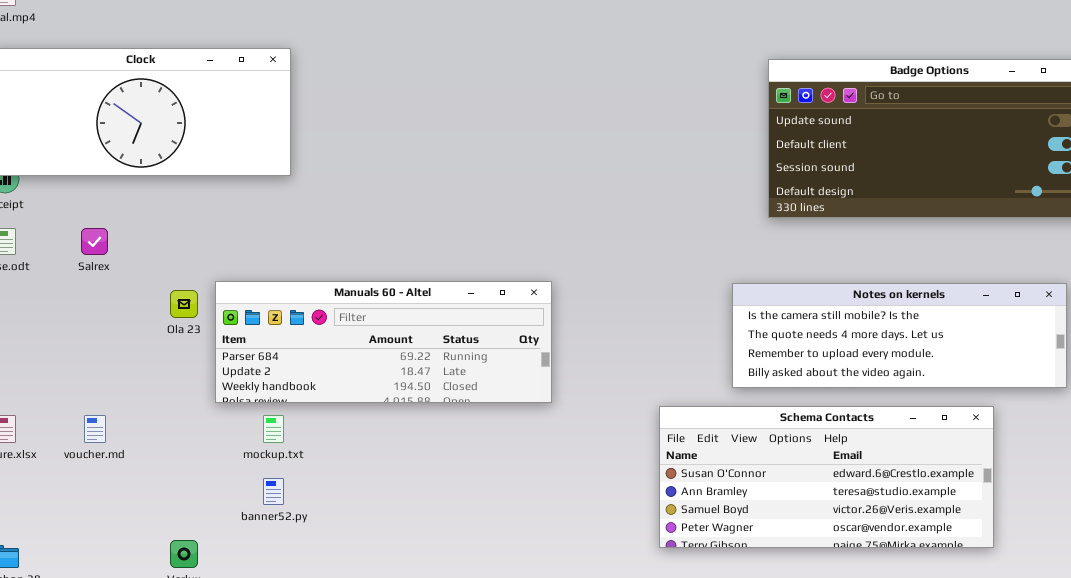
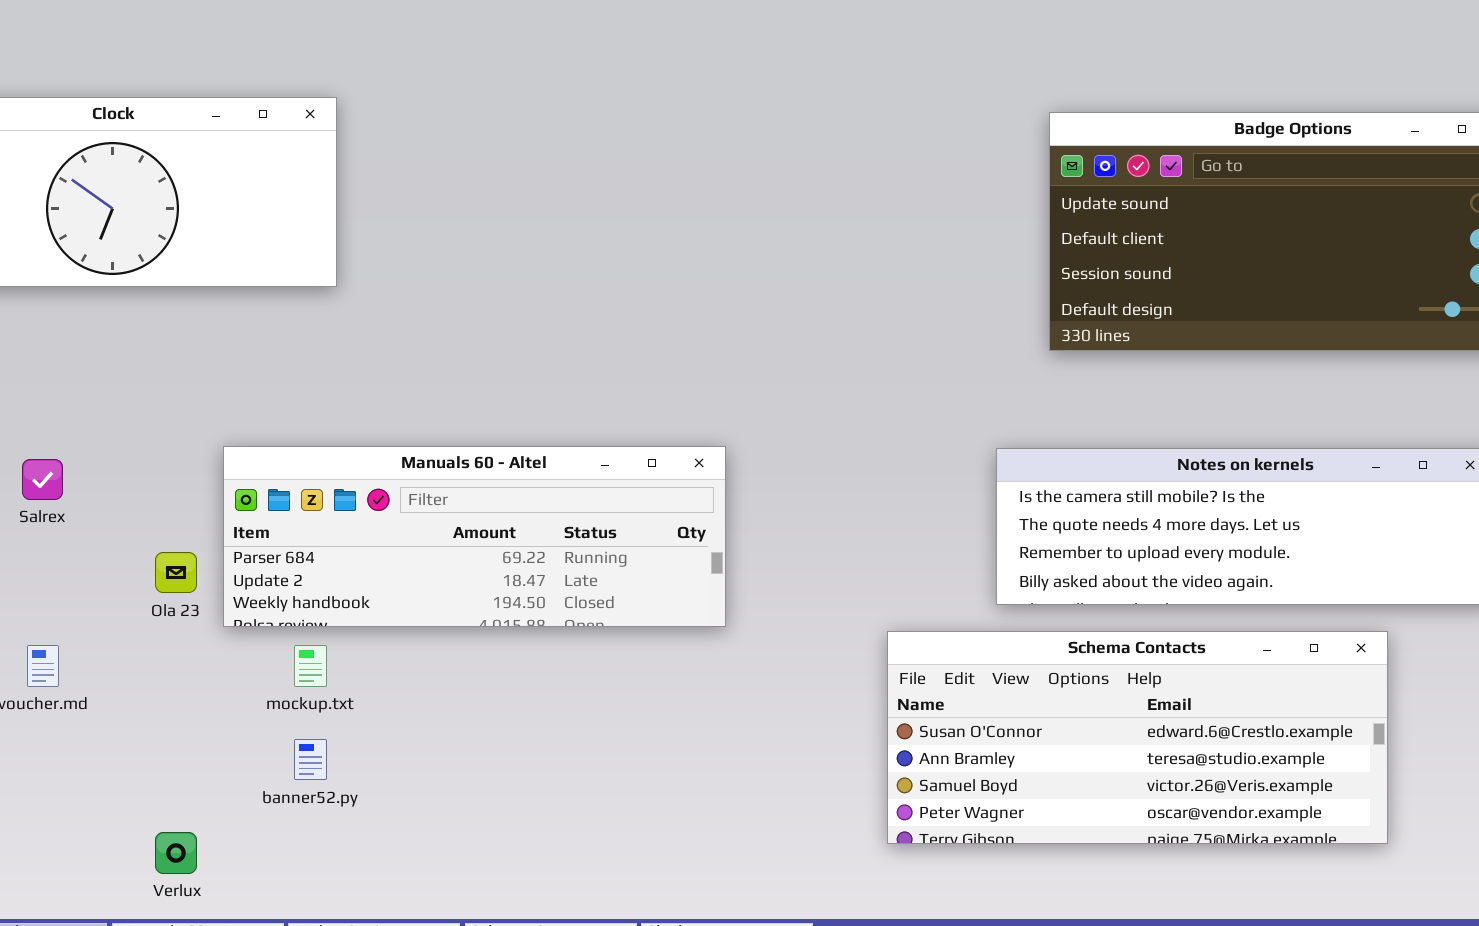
Salrex: [81,228,108,255] -> [22,459,63,500], moved
Ola 23: [170,290,198,318] -> [155,552,197,593], moved

